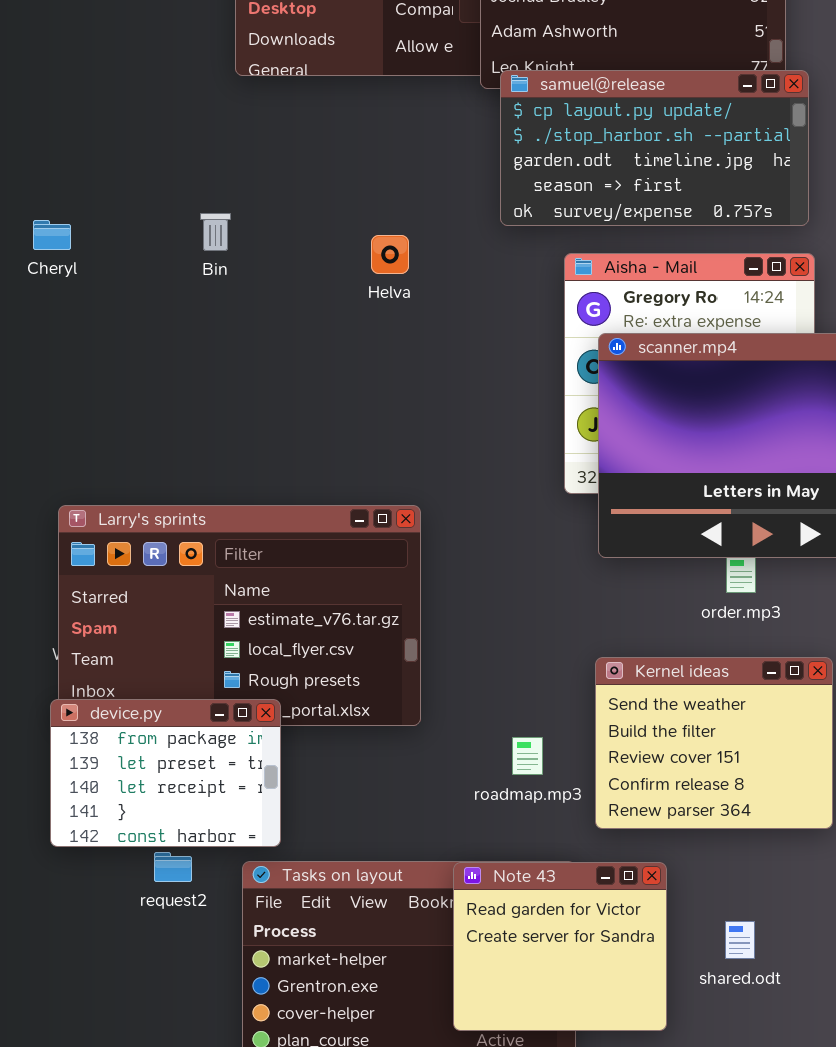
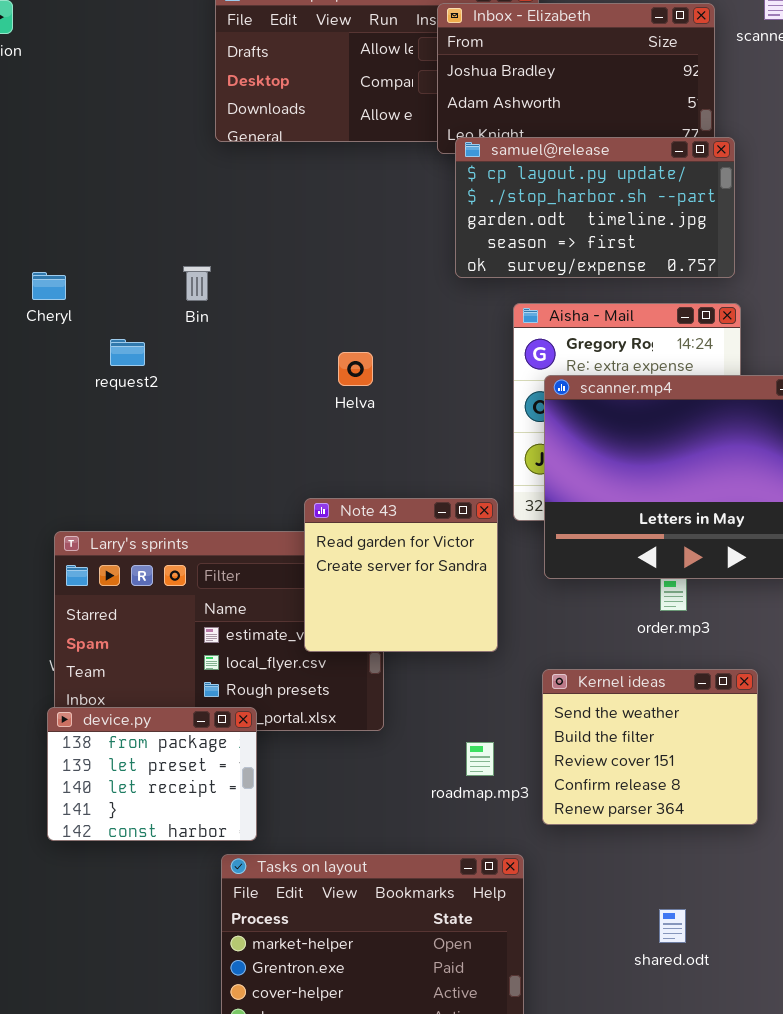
Helva: [371,235,409,274] -> [338,352,373,386], moved
request2: [154,852,192,882] -> [110,339,145,366], moved
Note 43: [453,862,667,1031] -> [304,498,498,652], moved

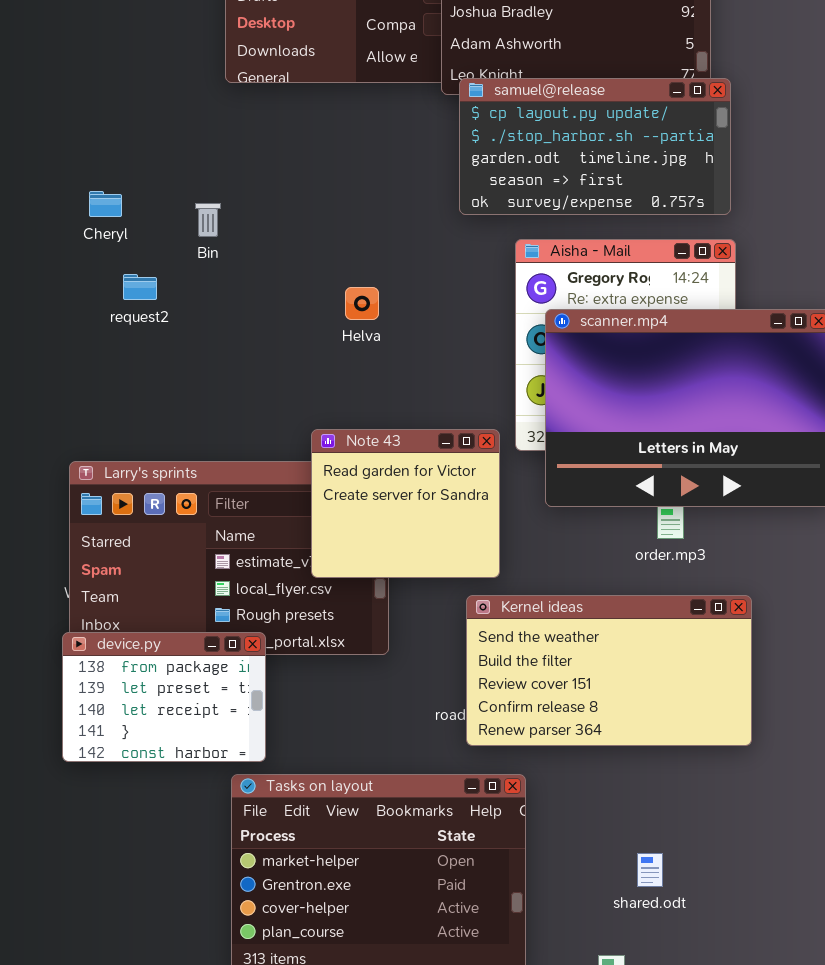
Cheryl: [32,272,66,300] -> [89,191,122,217], moved
Kernel ideas: [542,669,758,825] -> [466,595,752,746], resized
shared.odt: [659,909,686,943] -> [637,853,663,887], moved

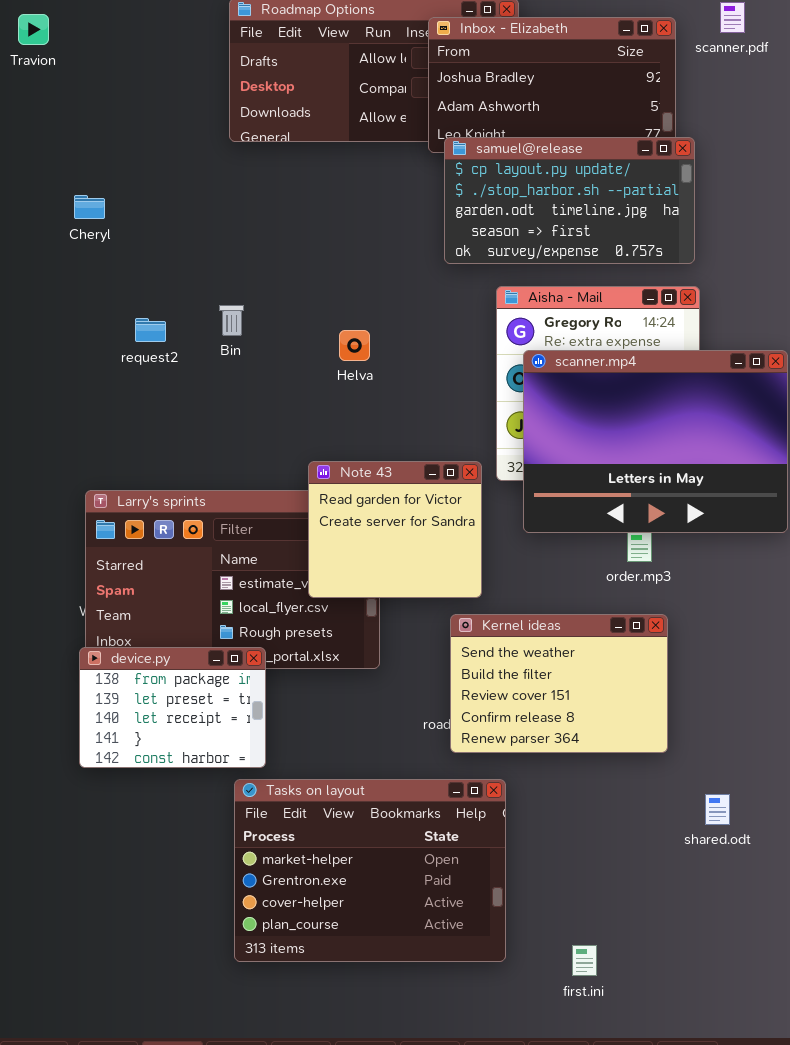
Cheryl: [89,191,122,217] -> [74,195,105,219], moved
Bin: [195,203,221,237] -> [219,305,244,336], moved
Kernel ideas: [466,595,752,746] -> [450,614,668,753], resized
shared.odt: [637,853,663,887] -> [705,794,730,825], moved

